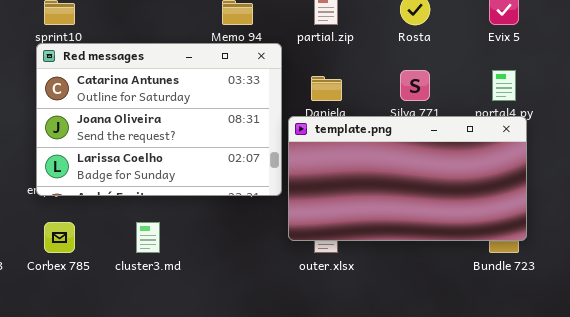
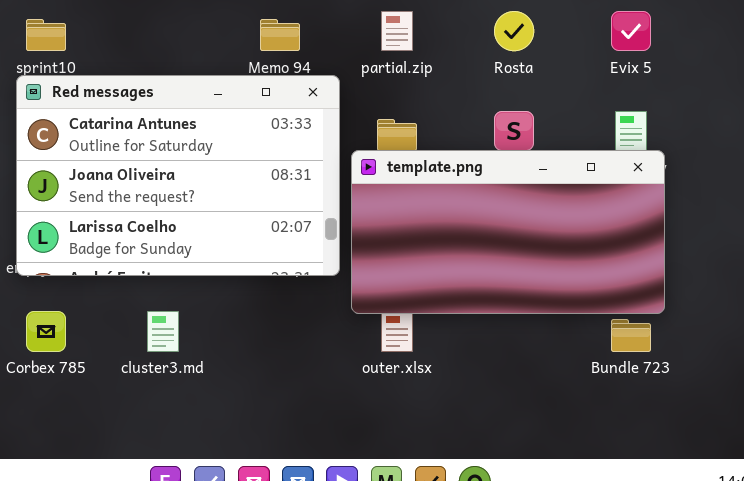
template.png: [288,116,527,241] -> [351,150,665,314], moved

